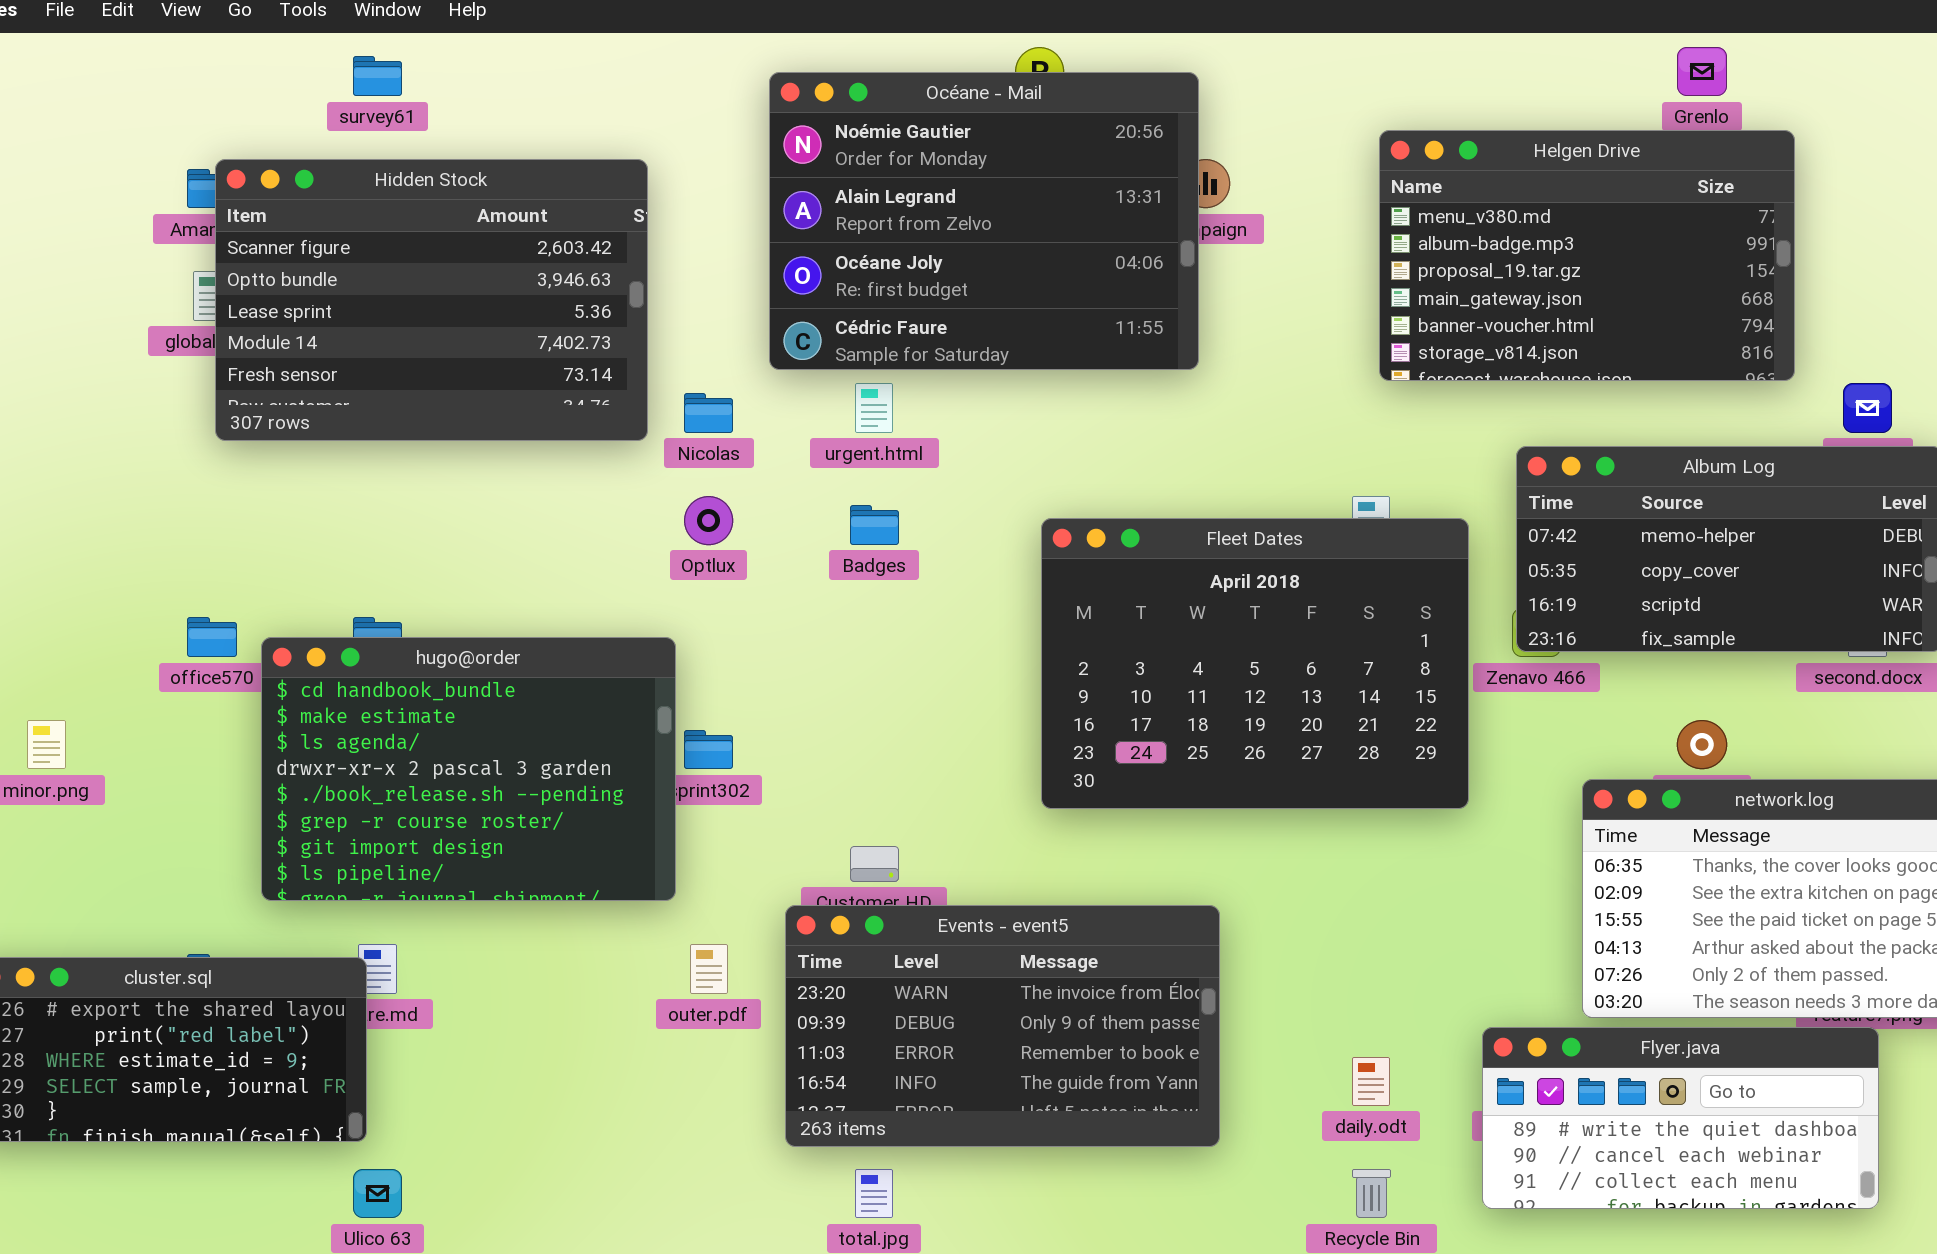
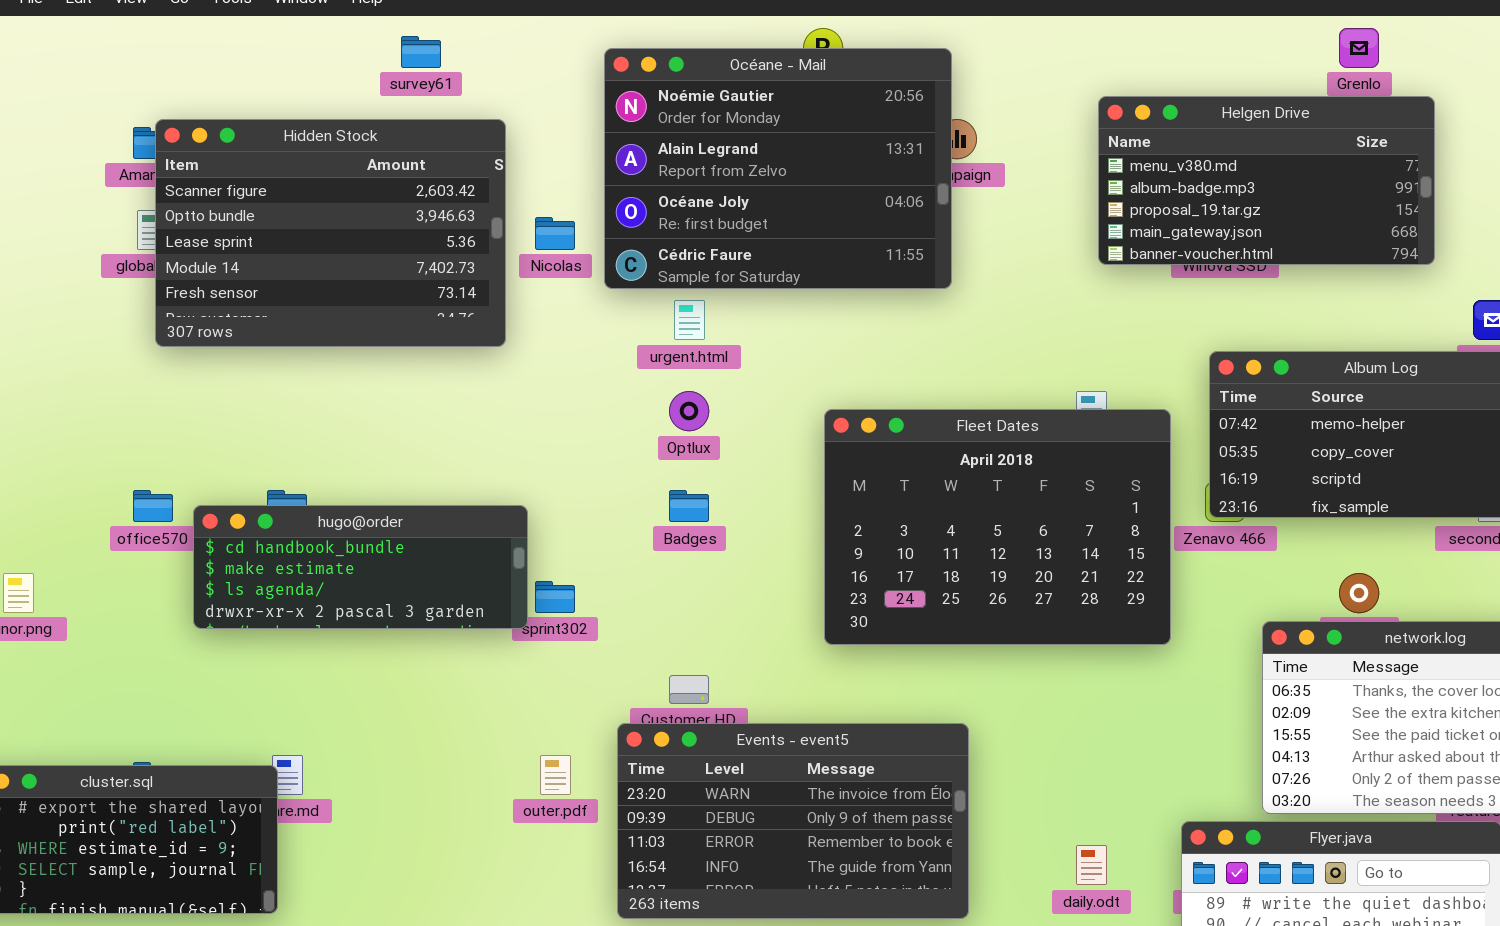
survey61: [353,56,402,96] -> [401,36,441,68], moved
Helgen Drive: [1379,130,1795,381] -> [1098,96,1435,265], resized
Nicolas: [684,393,733,433] -> [535,217,575,250], moved
Optlux: [684,496,733,545] -> [669,391,709,431], moved
Badges: [850,505,899,545] -> [669,490,709,522], moved
hugo@order: [261,637,676,901] -> [193,505,528,629], resized

